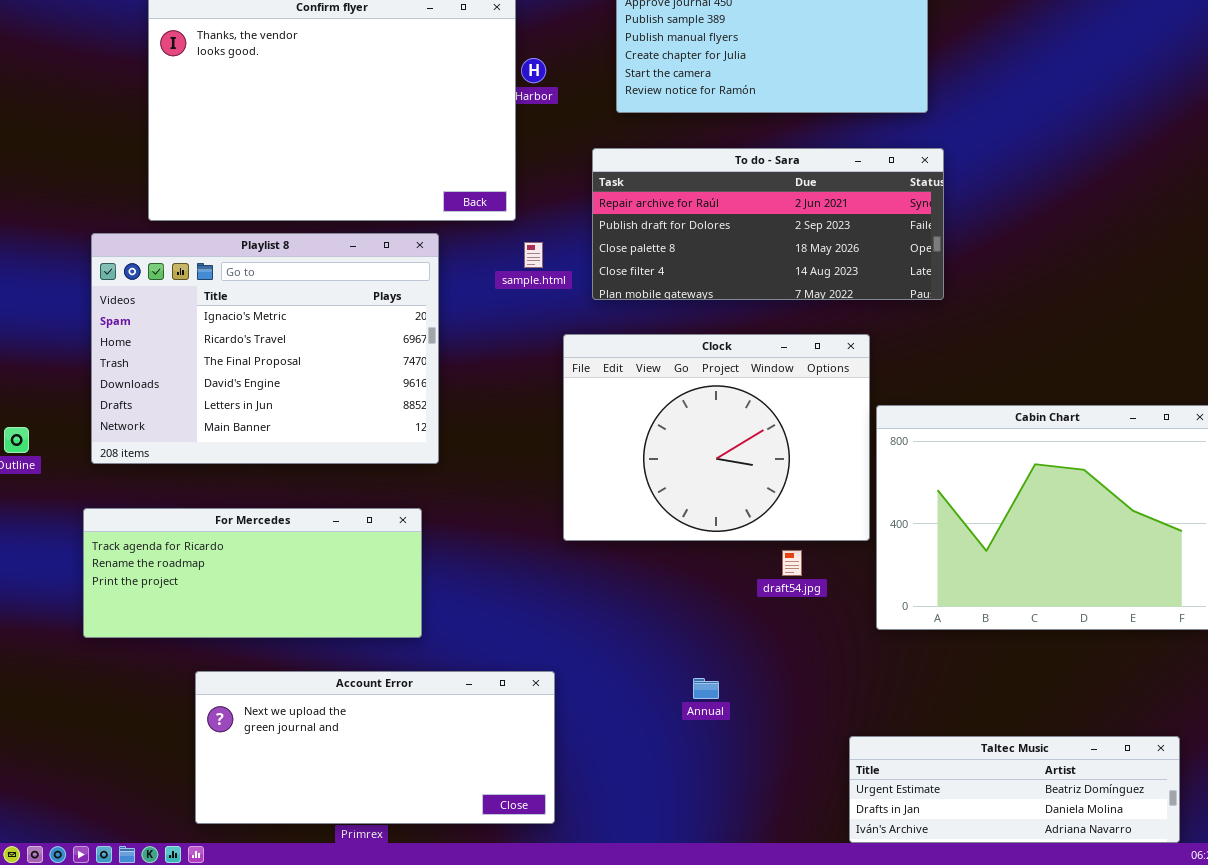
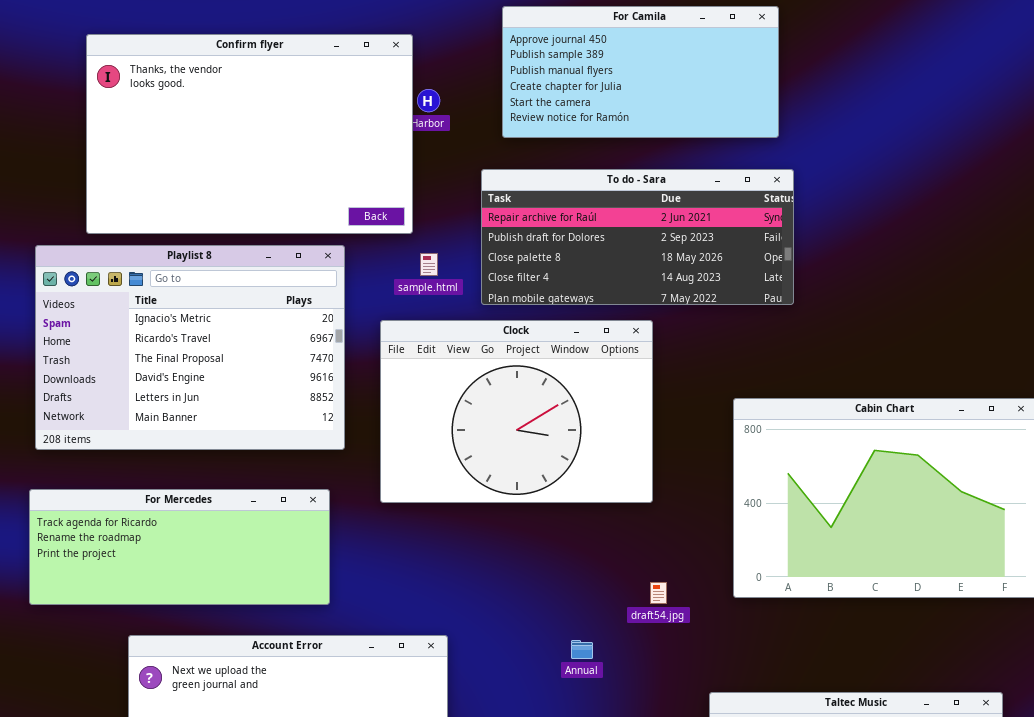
Clock: [563,334,870,541] -> [380,320,653,503], moved
draft54.jpg: [782,550,802,576] -> [650,582,667,604], moved

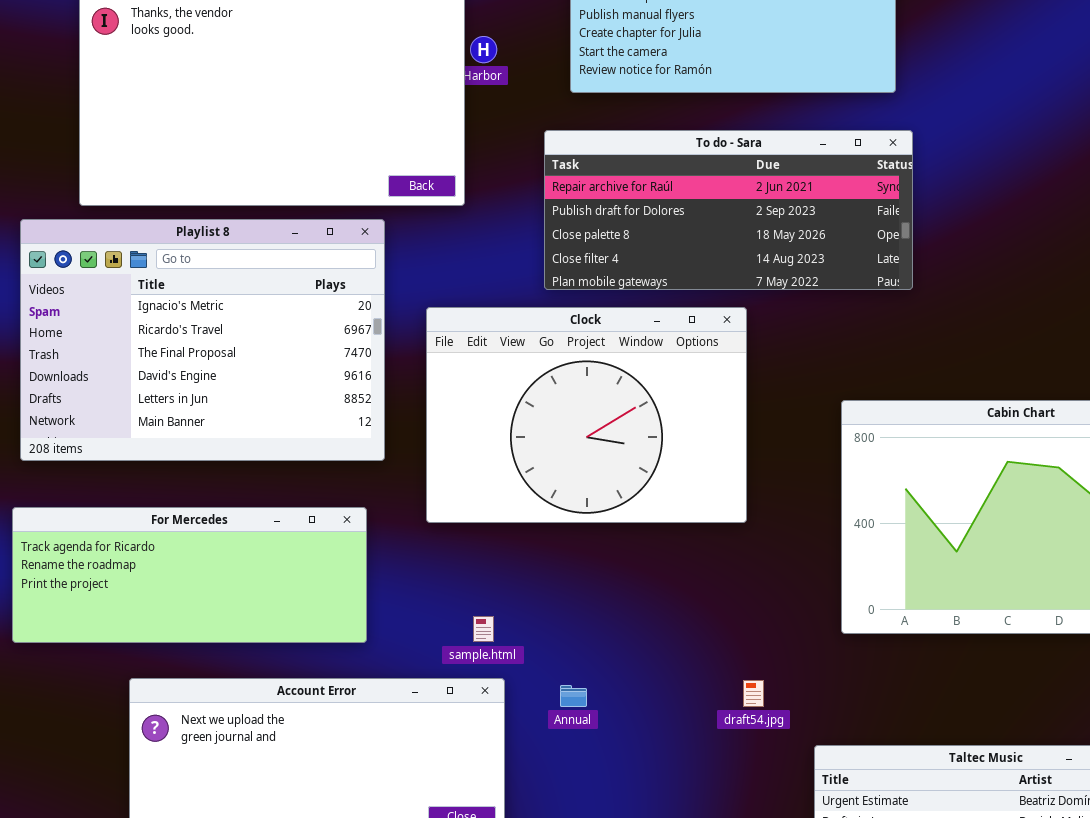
sample.html: [420,253,438,276] -> [473,616,494,642], moved
draft54.jpg: [650,582,667,604] -> [743,680,764,707], moved
Annual: [571,640,593,659] -> [560,685,587,707], moved

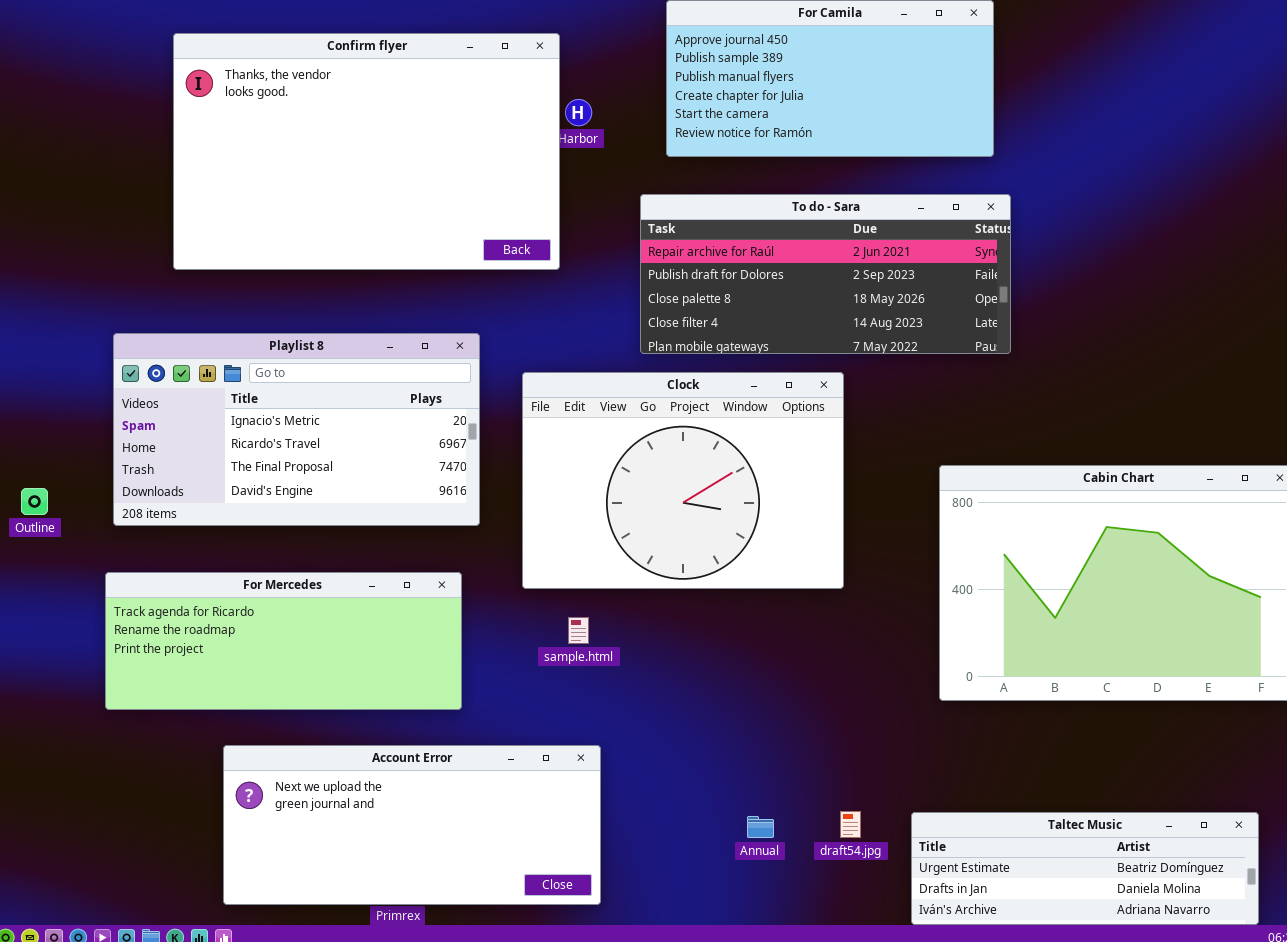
Playlist 8: [20,219,385,461] -> [113,333,480,526], resized
sample.html: [473,616,494,642] -> [568,617,589,644], moved
draft54.jpg: [743,680,764,707] -> [840,811,861,838], moved
Annual: [560,685,587,707] -> [747,816,774,838], moved

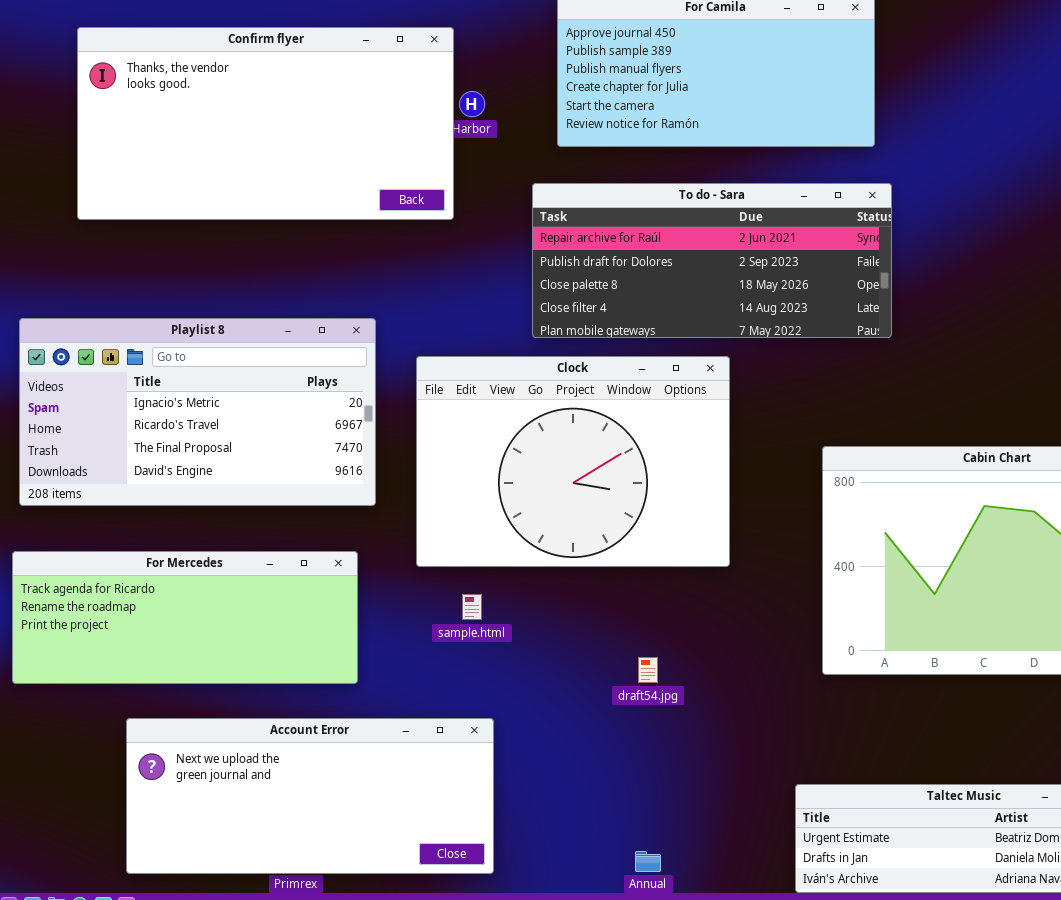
Confirm flyer: [173,33,560,270] -> [77,27,454,220], resized
draft54.jpg: [840,811,861,838] -> [638,657,658,683], moved
Annual: [747,816,774,838] -> [635,851,661,872], moved

